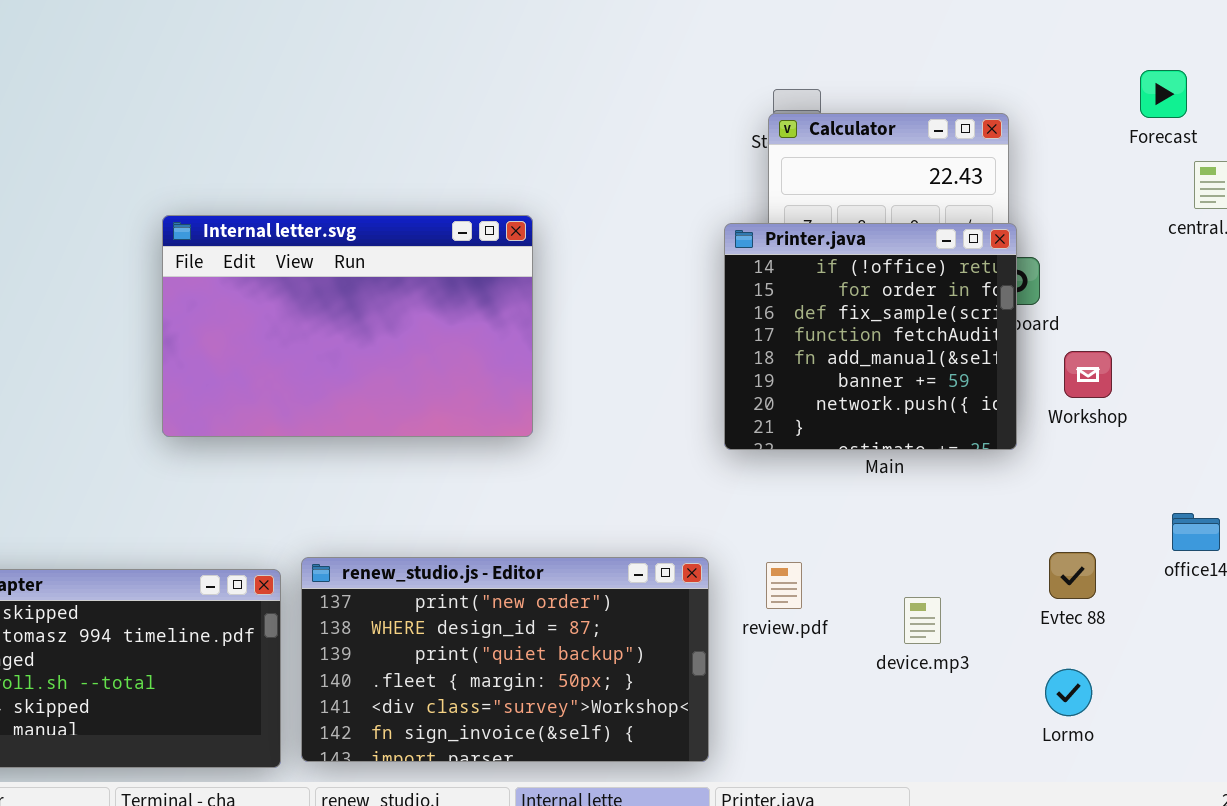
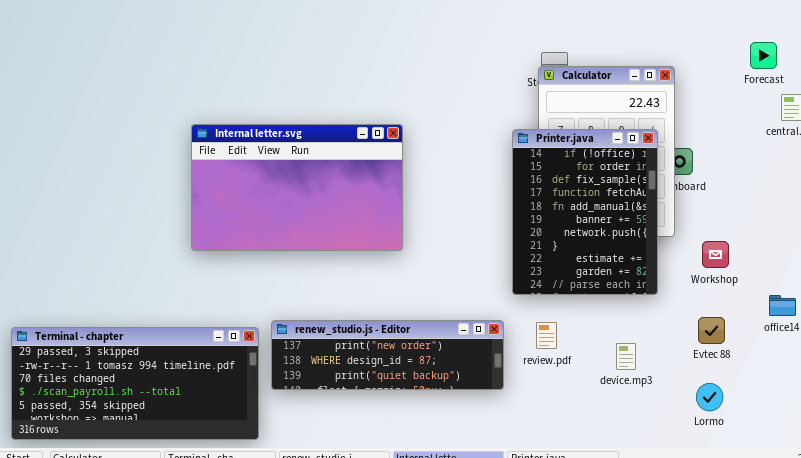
Printer.java: [724,223,1017,450] -> [512,129,658,295], resized
Workshop: [1064,351,1112,398] -> [702,241,729,268], moved
renew_studio.js - Editor: [301,557,709,762] -> [271,320,504,390], resized

